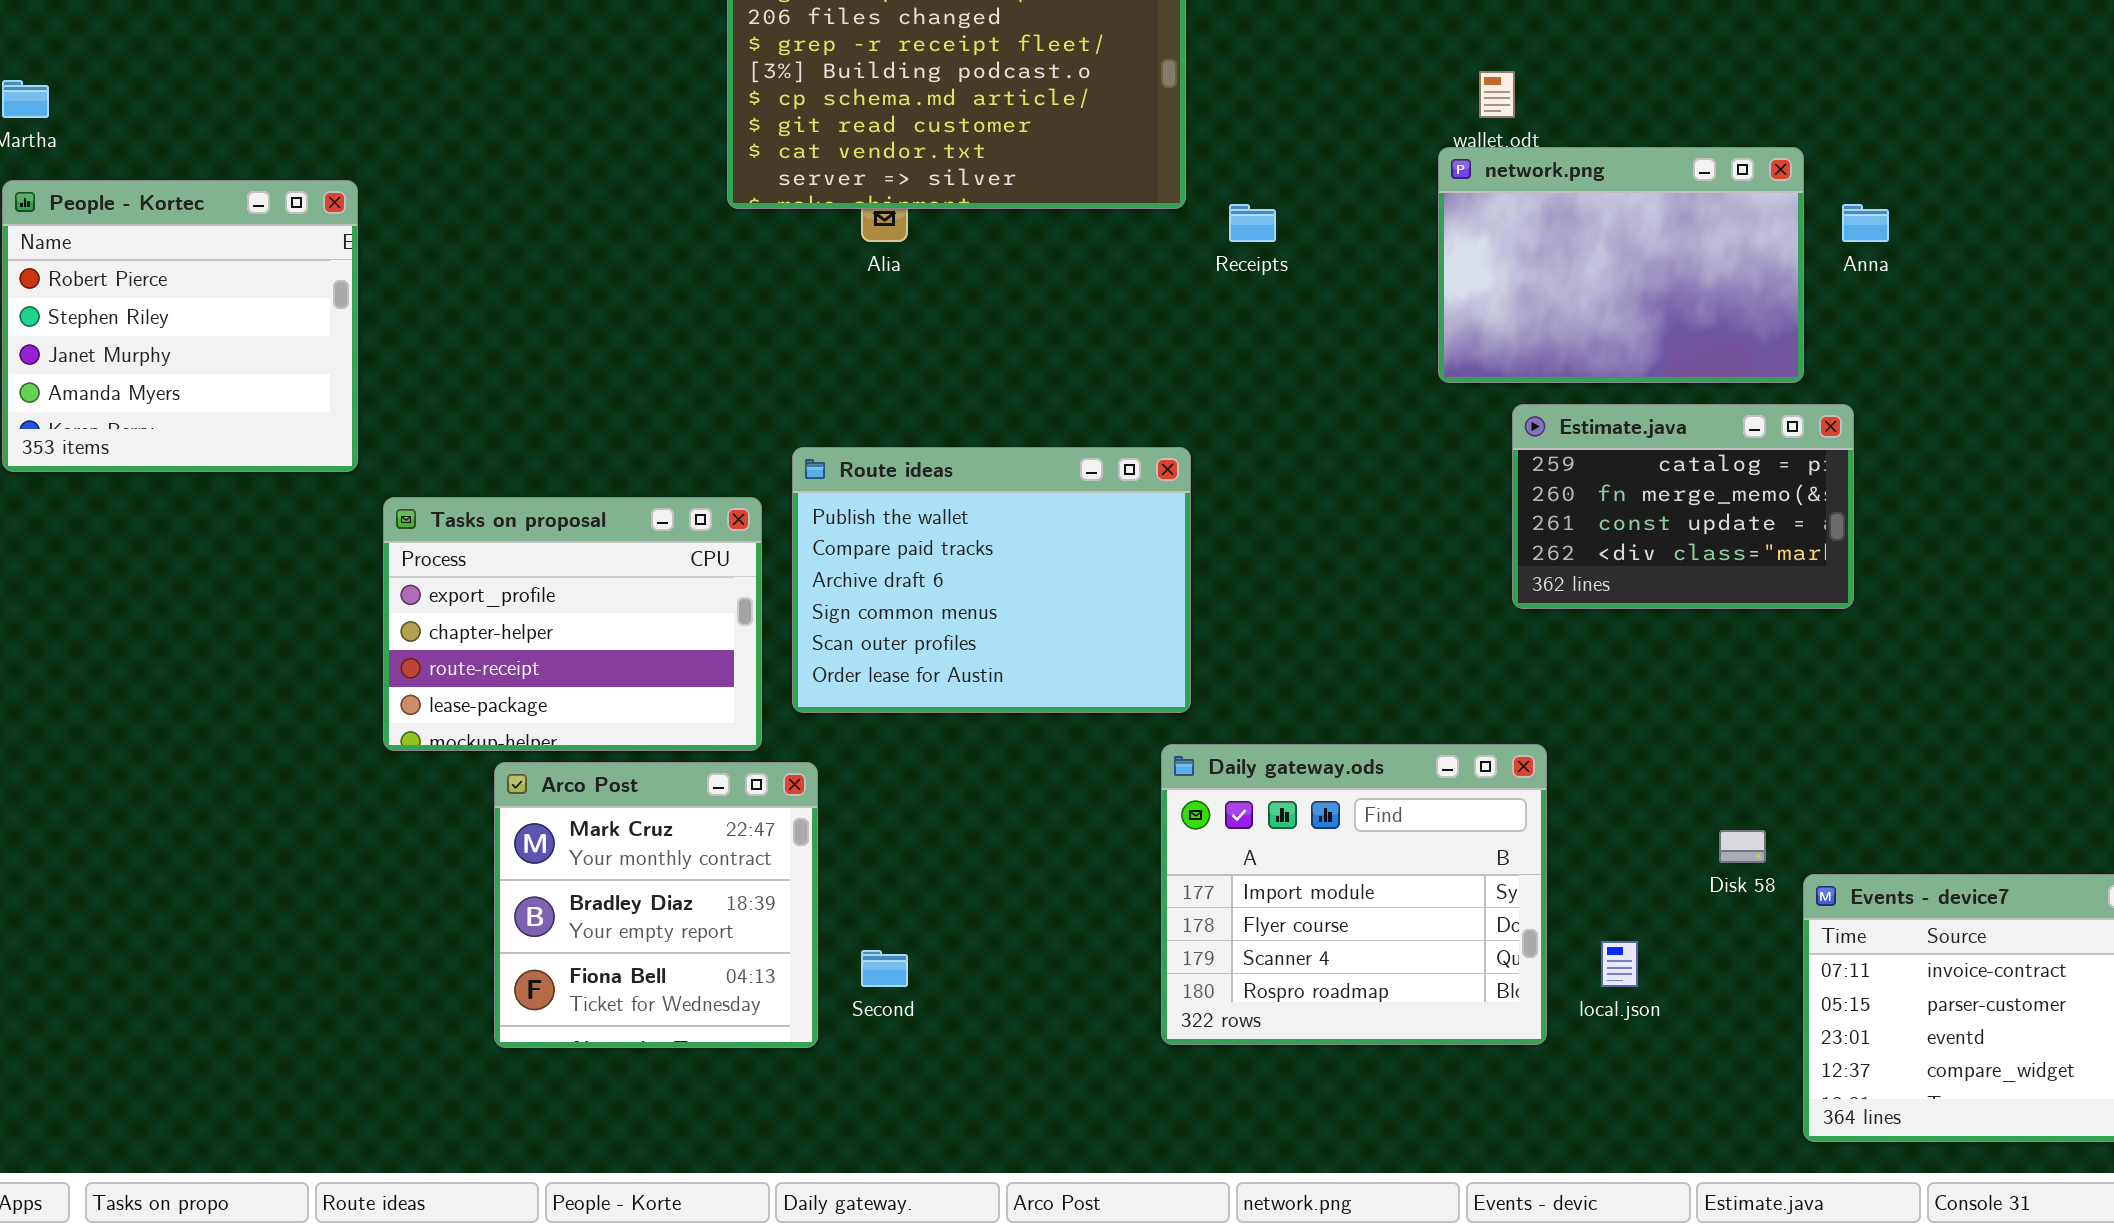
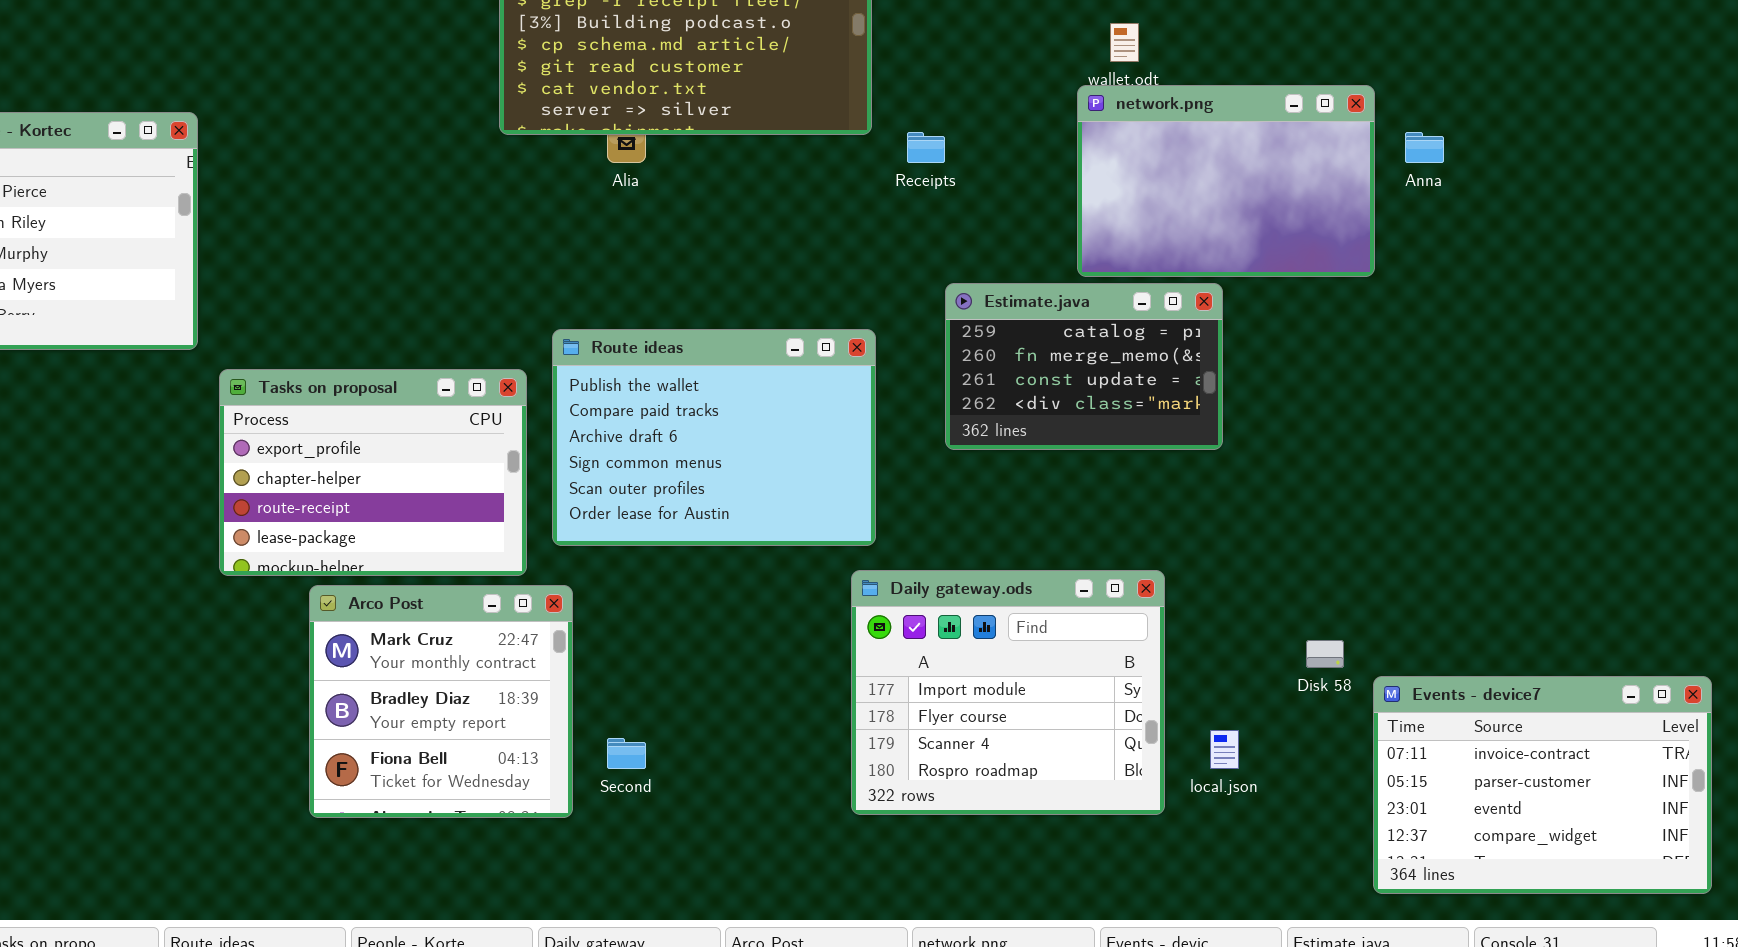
Estimate.java: [1512,404,1854,609] -> [945,283,1223,450], moved

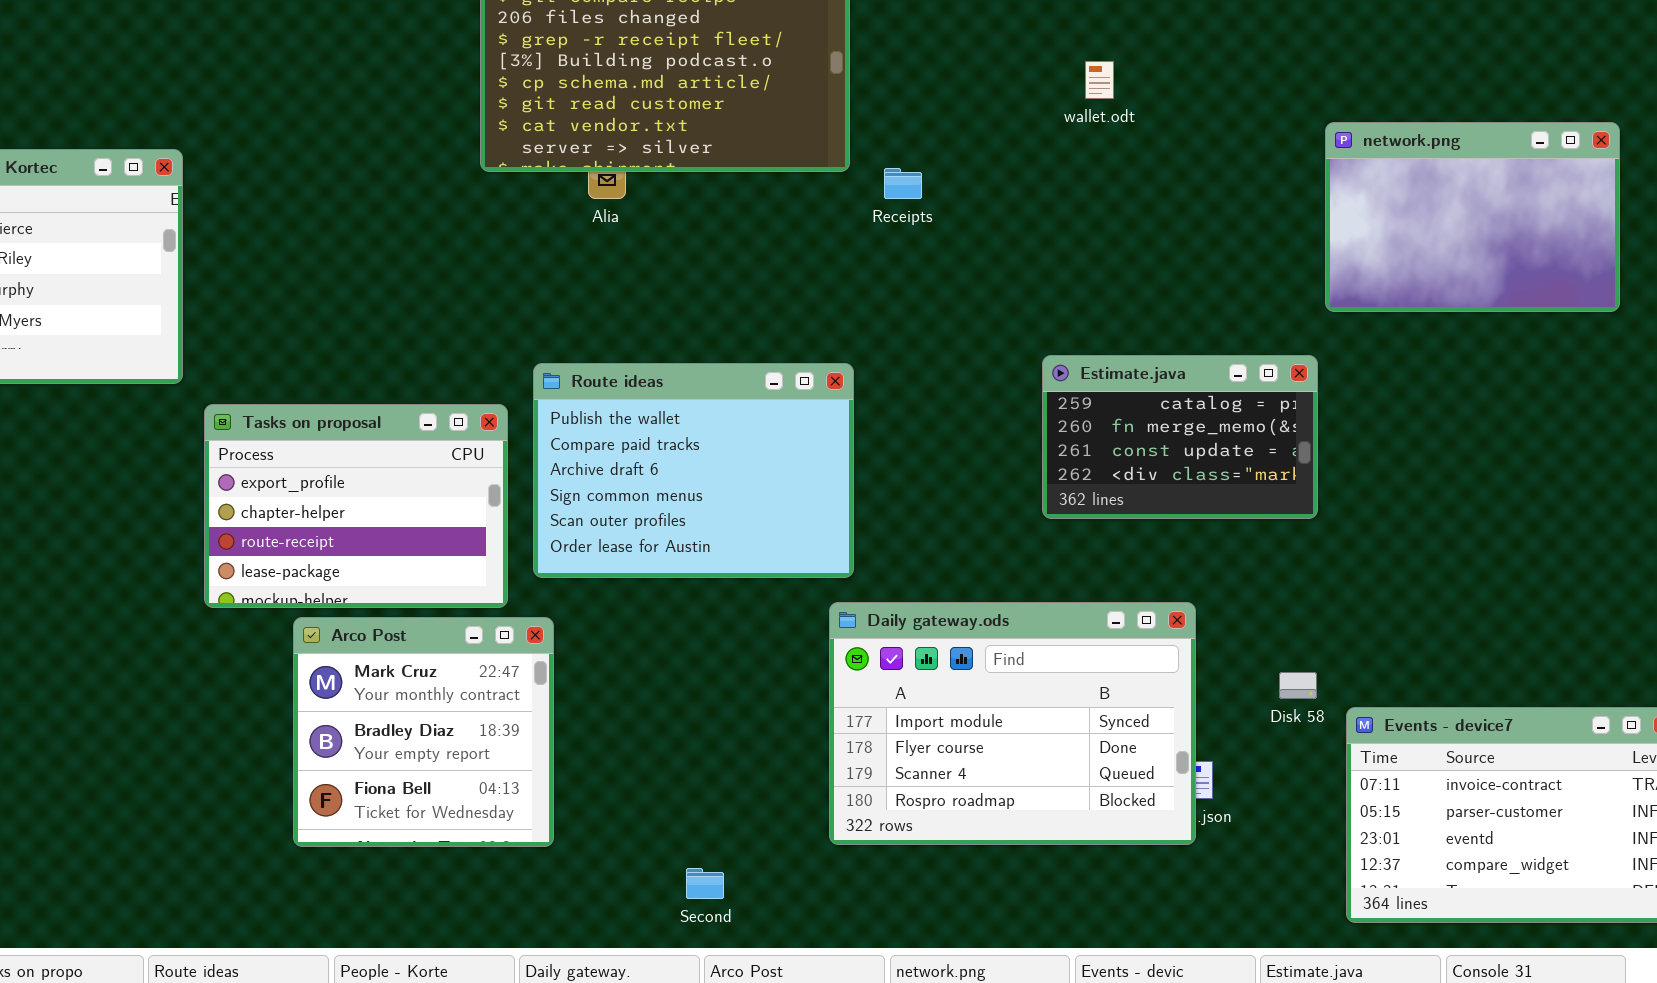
network.png: [1077,85,1375,277] -> [1325,122,1620,312], moved
Estimate.java: [945,283,1223,450] -> [1042,355,1318,519], moved
Daily gateway.ods: [851,570,1165,815] -> [829,602,1196,845], resized
Second: [607,738,646,769] -> [686,868,724,899], moved

